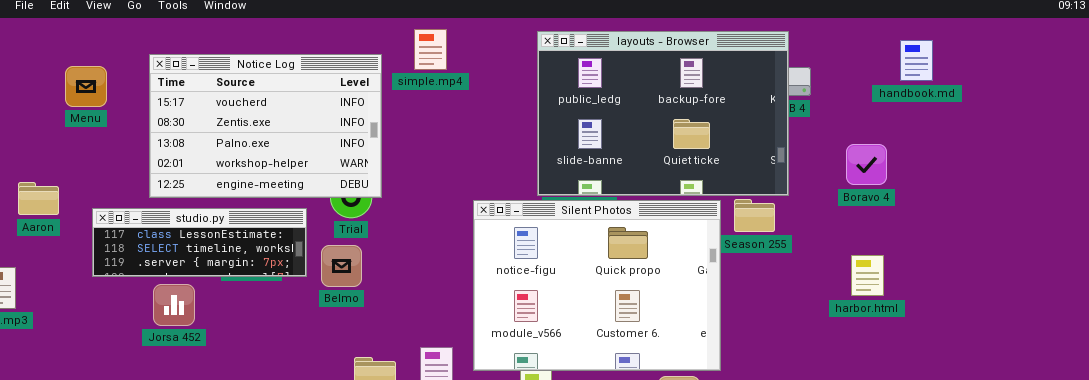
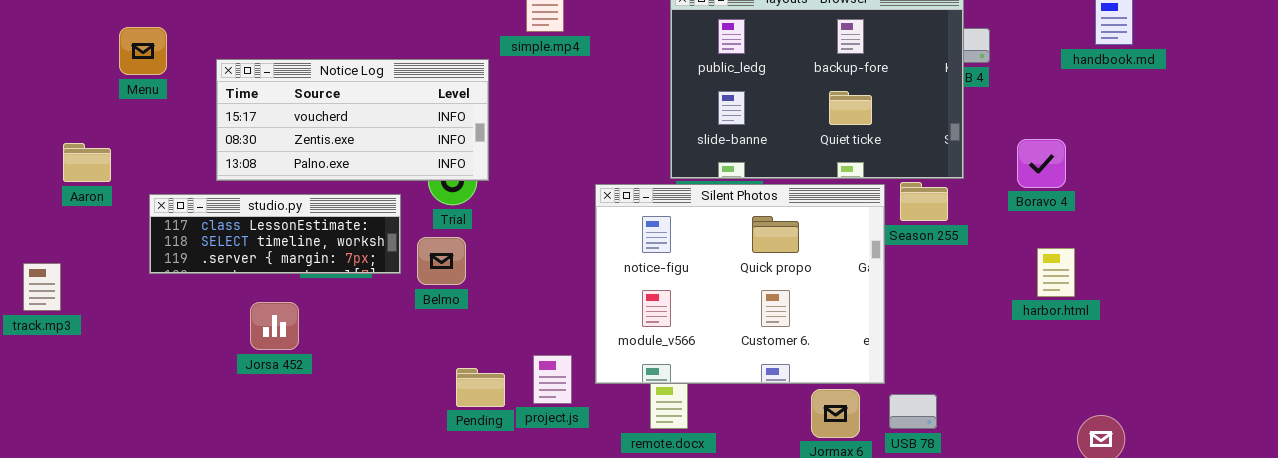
Notice Log: [149,54,382,198] -> [216,59,489,181], resized
Boravo 4: [846,144,887,185] -> [1017,139,1066,188], moved
Aaron: [18,182,59,215] -> [63,143,111,182], moved
Jorsa 452: [153,284,195,326] -> [250,302,299,350], moved

